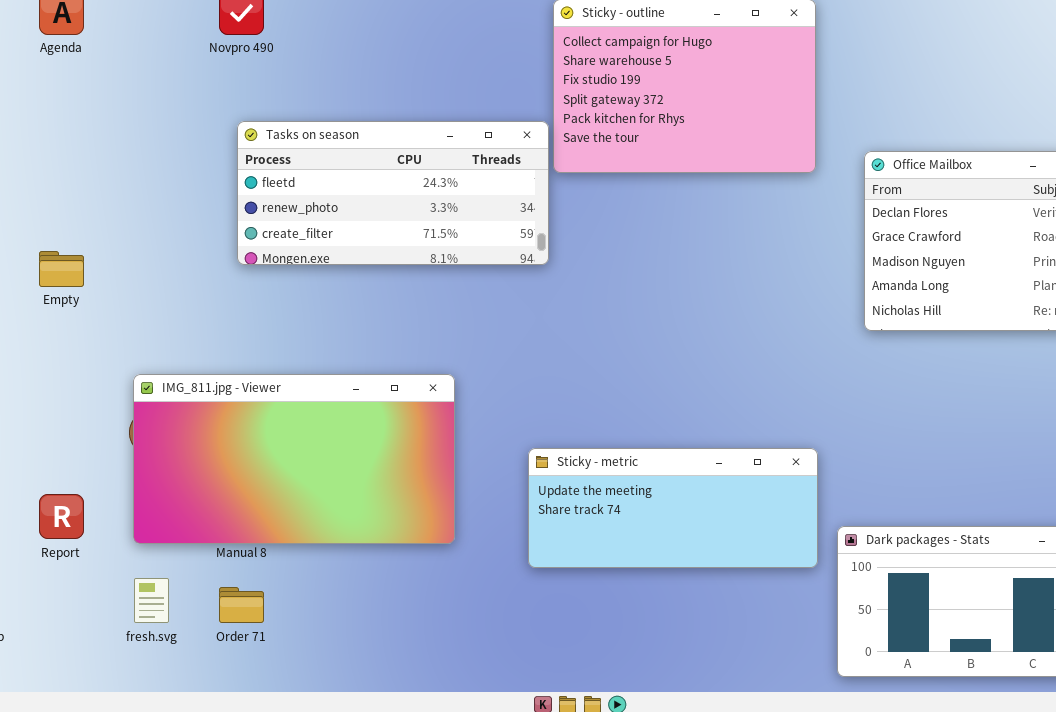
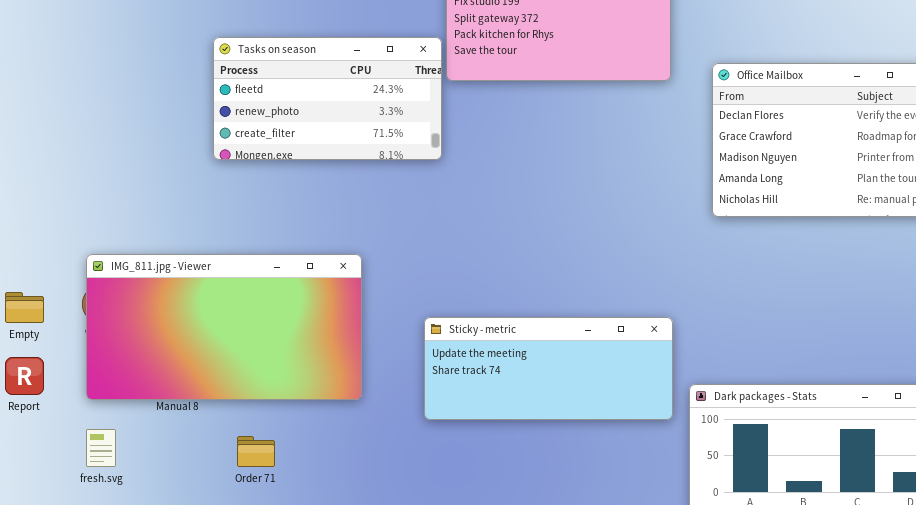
Tasks on season: [237,121,549,265] -> [213,37,442,160], resized
Empty: [39,251,84,287] -> [5,292,44,323], moved
Order 71: [219,587,264,623] -> [237,436,275,467], moved

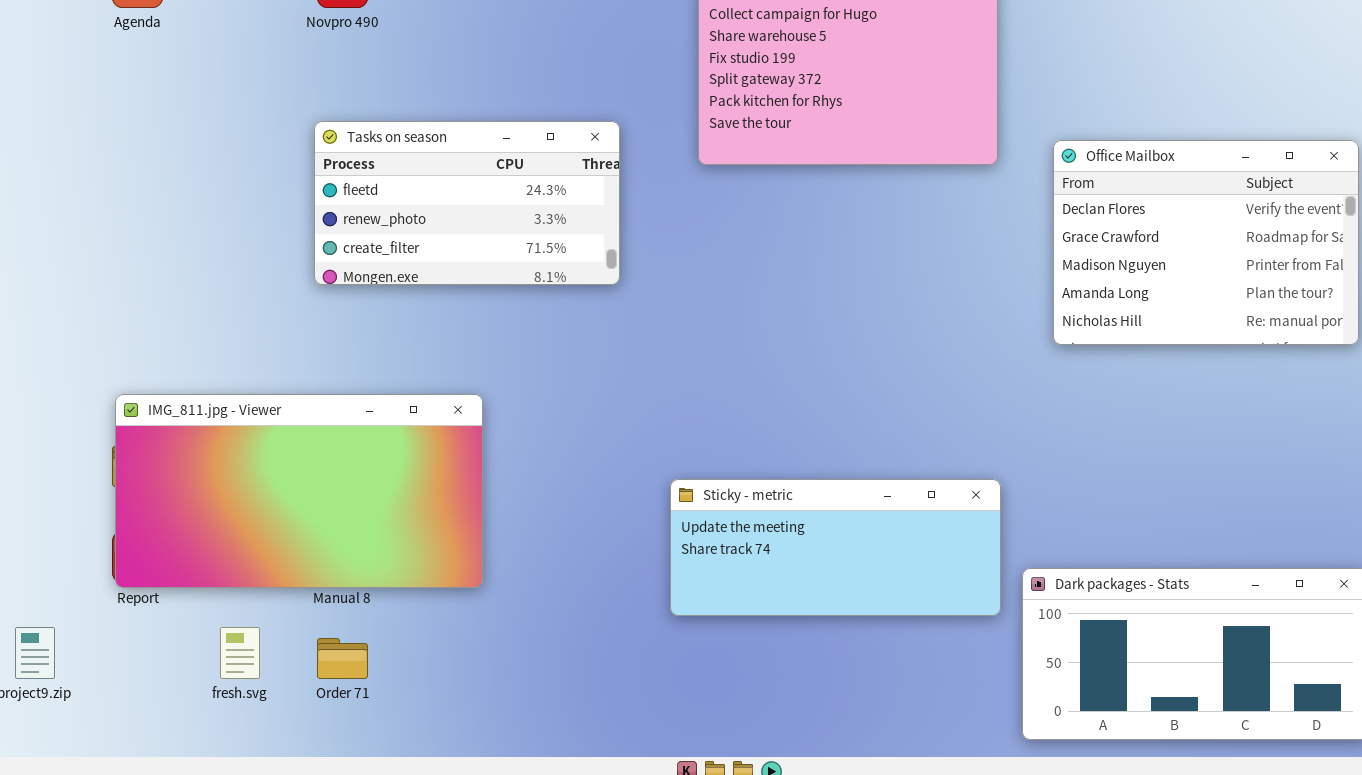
Tasks on season: [213,37,442,160] -> [314,121,620,285], moved
IMG_811.jpg - Viewer: [86,254,362,400] -> [115,394,483,588], moved
Order 71: [237,436,275,467] -> [317,638,368,679], moved

